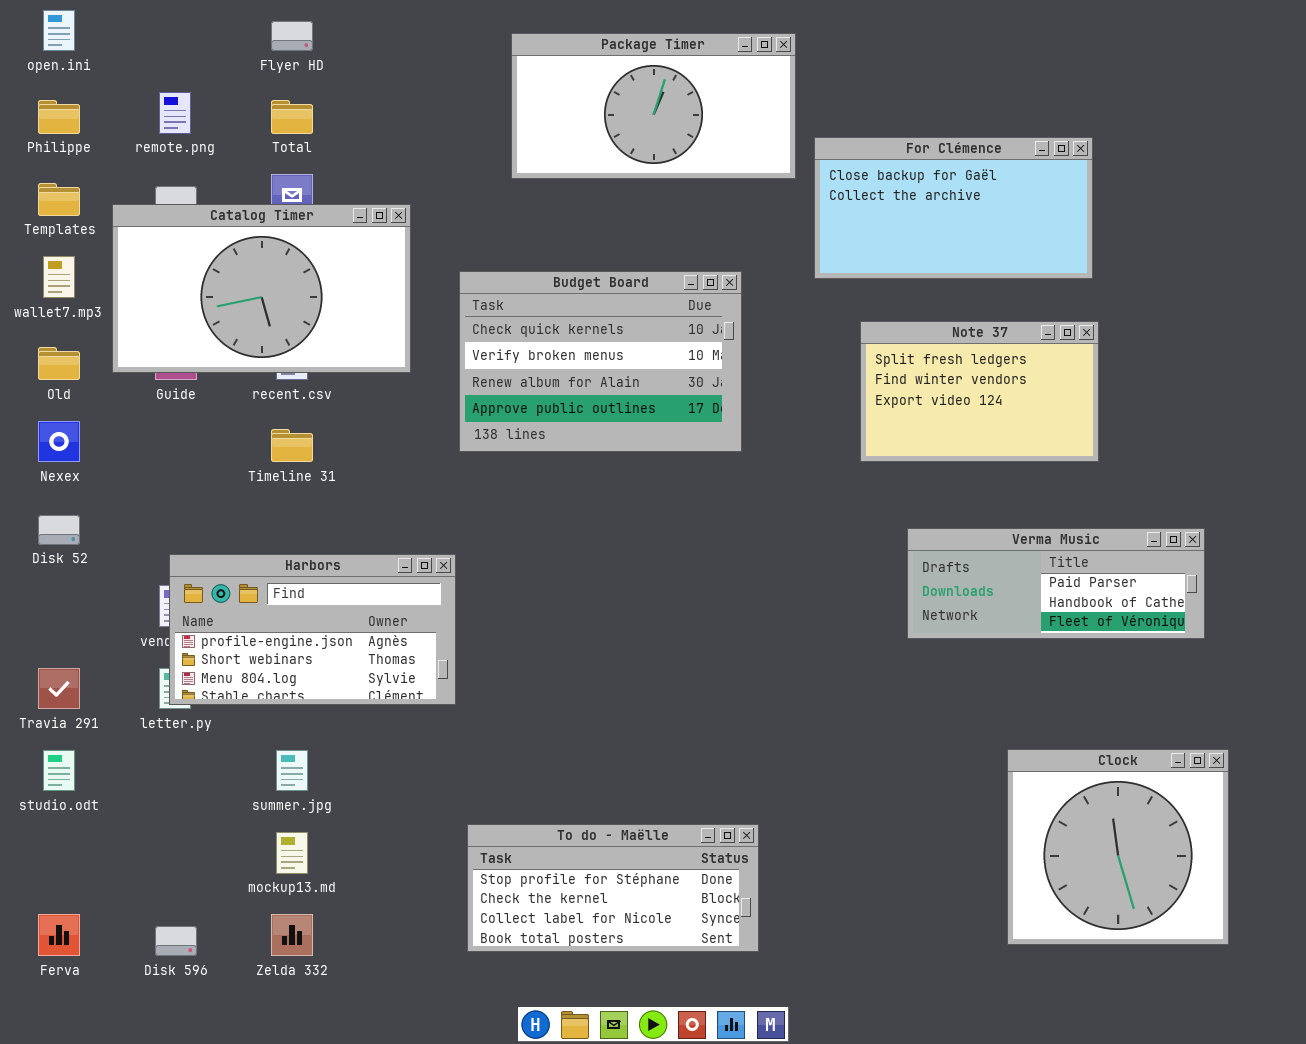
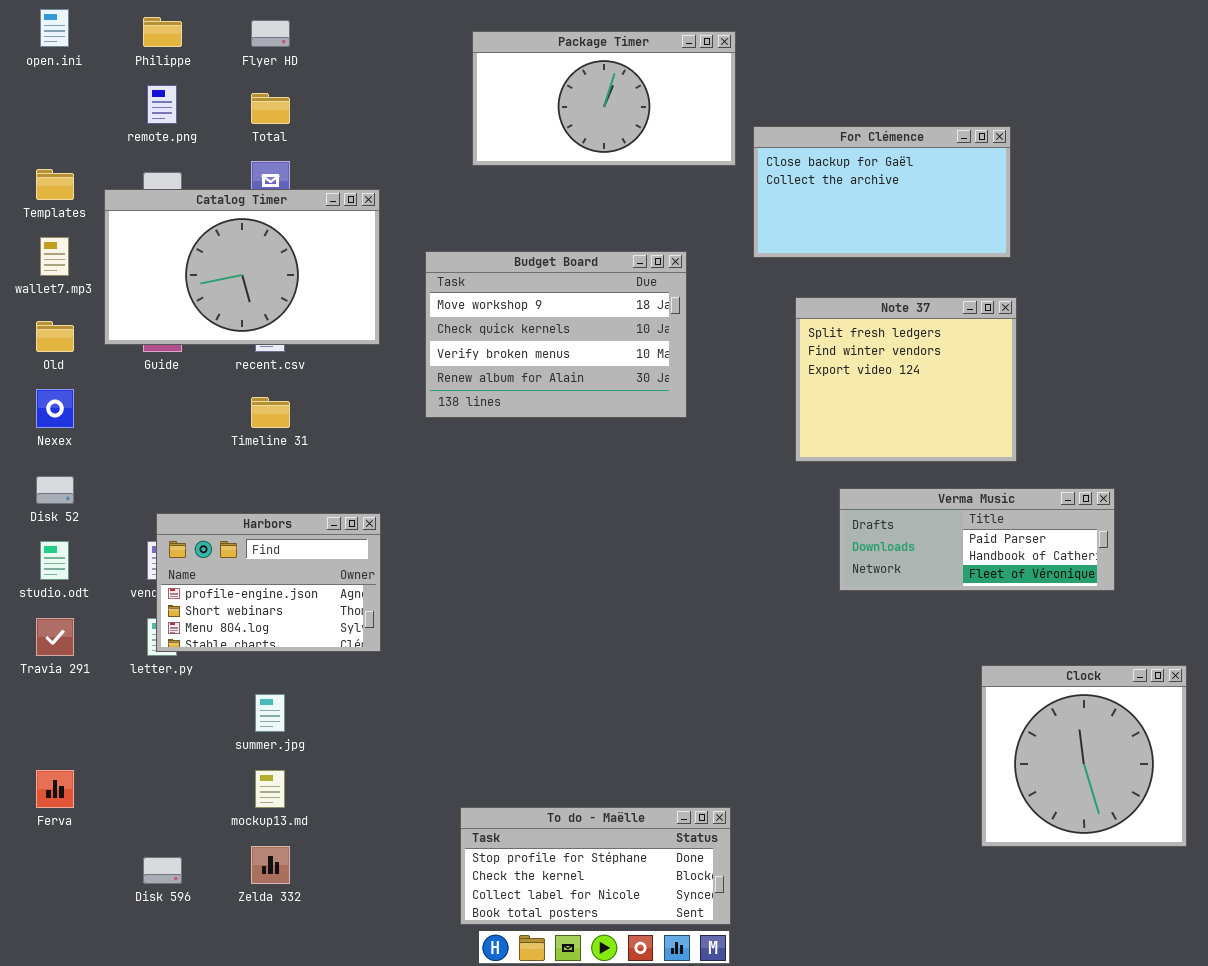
Philippe: [38,100,80,134] -> [143,17,182,47], moved
Budget Board: [459,271,742,452] -> [425,251,687,418], scrolled up 1 row
Note 37: [860,321,1099,462] -> [795,297,1017,462], resized
Harbors: [169,554,456,705] -> [156,513,381,652], resized
Clock: [1007,749,1229,945] -> [981,665,1187,847], moved
studio.odt: [43,750,75,791] -> [40,541,69,580], moved
To do - Maëlle: [467,824,759,952] -> [460,807,731,925], moved
Ferva: [38,914,80,956] -> [36,770,74,808], moved

